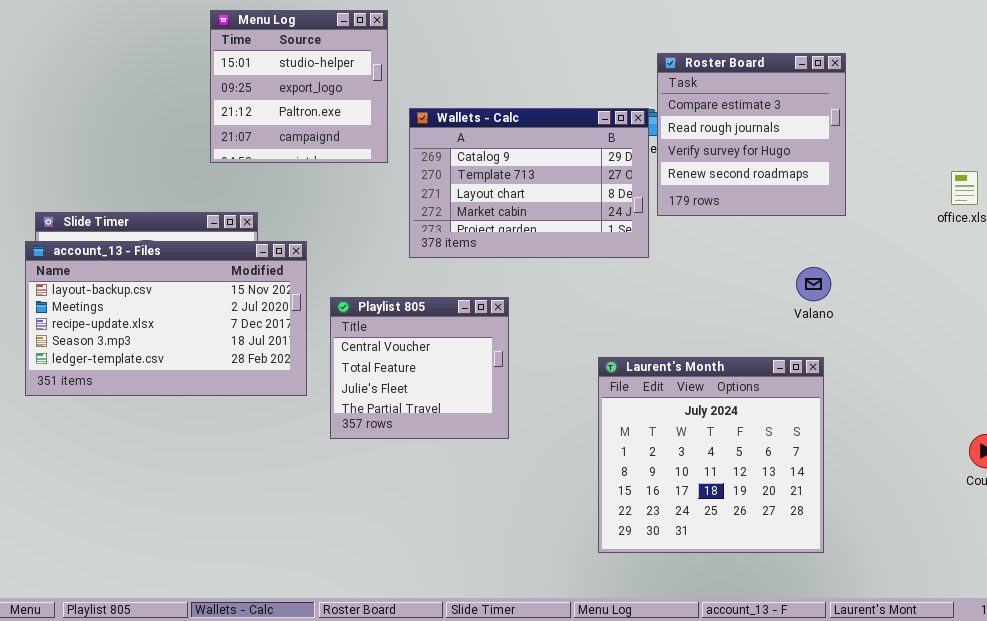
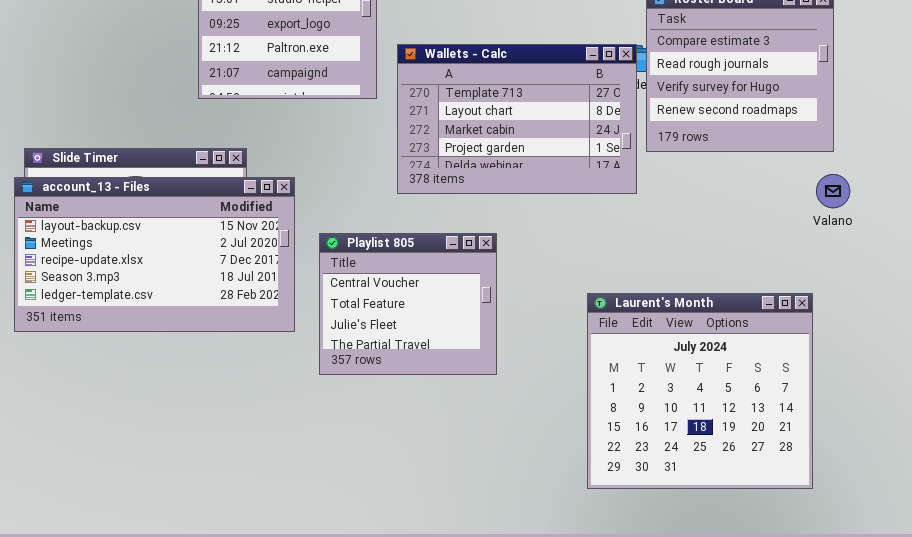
Wallets - Calc: [409,108,649,258] -> [397,44,637,194], scrolled down 1 row
Valano: [796,267,831,301] -> [816,174,850,208], moved

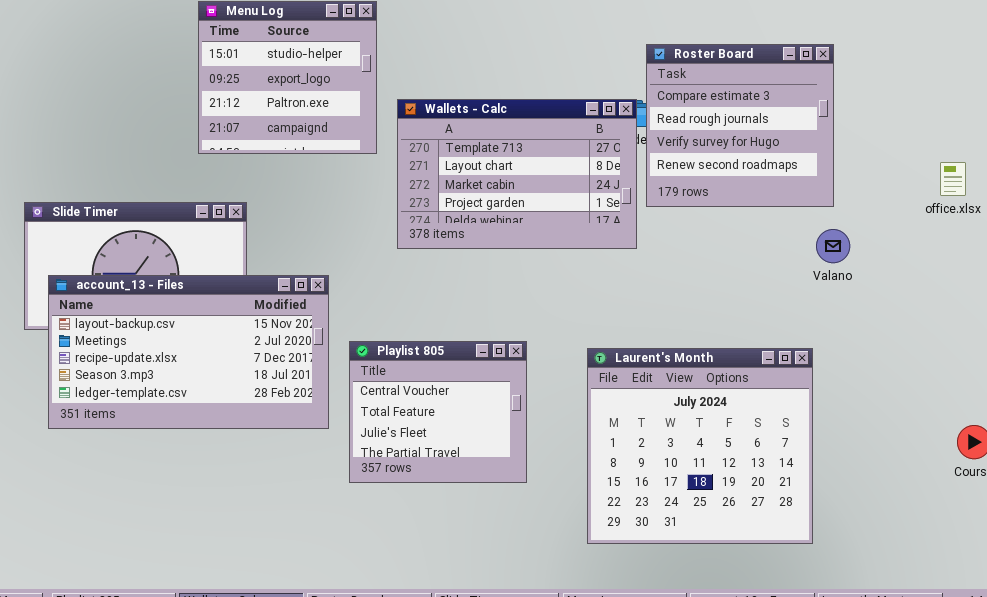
account_13 - Files: [14,177,295,332] -> [48,275,329,429], moved
Playlist 805: [319,233,497,375] -> [349,341,527,483], moved

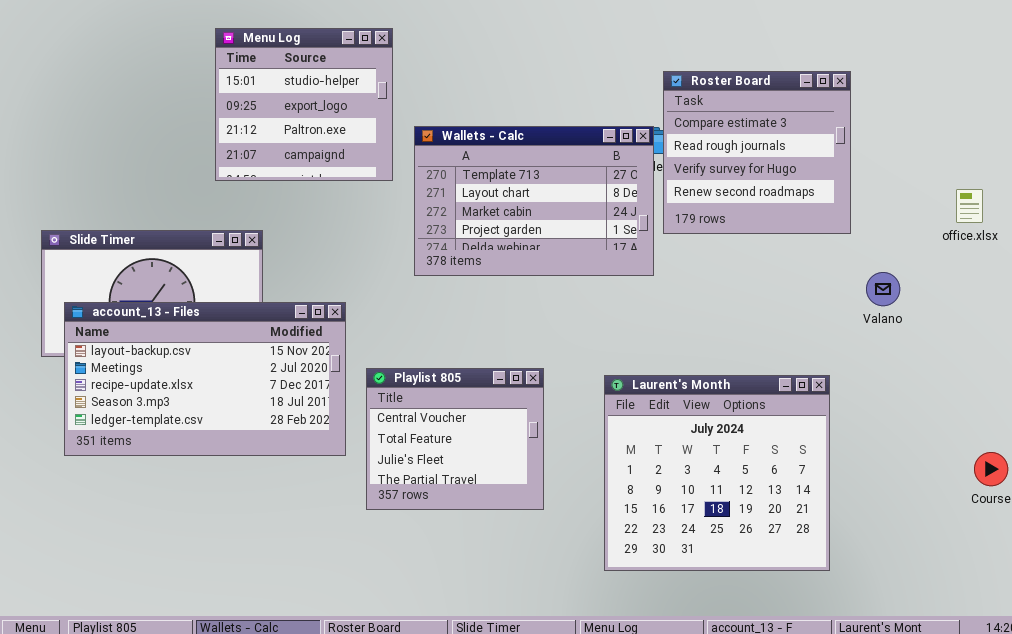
Valano: [816,229,850,263] -> [866,272,900,306], moved

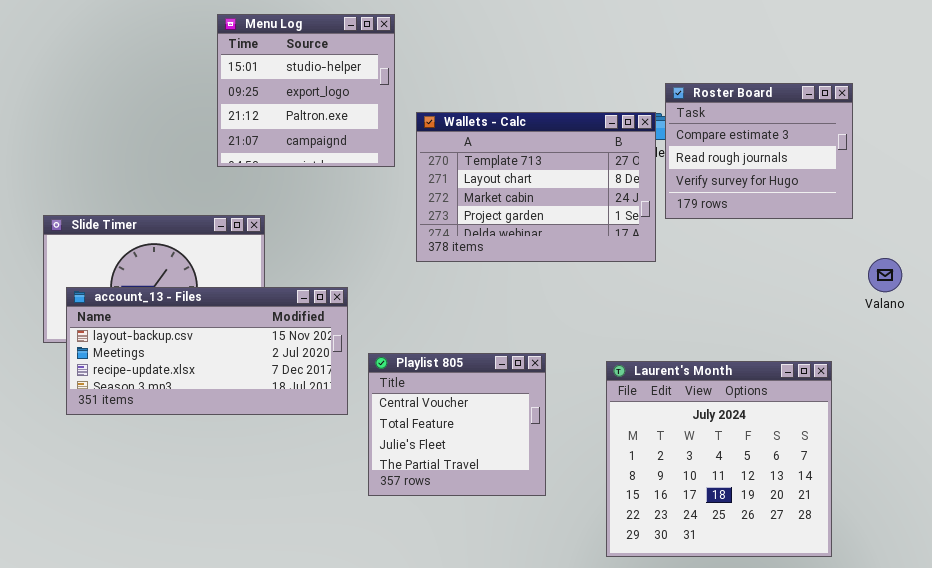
Roster Board: [663,71,851,234] -> [665,83,853,219], resized
account_13 - Files: [64,302,346,456] -> [66,287,348,415], resized

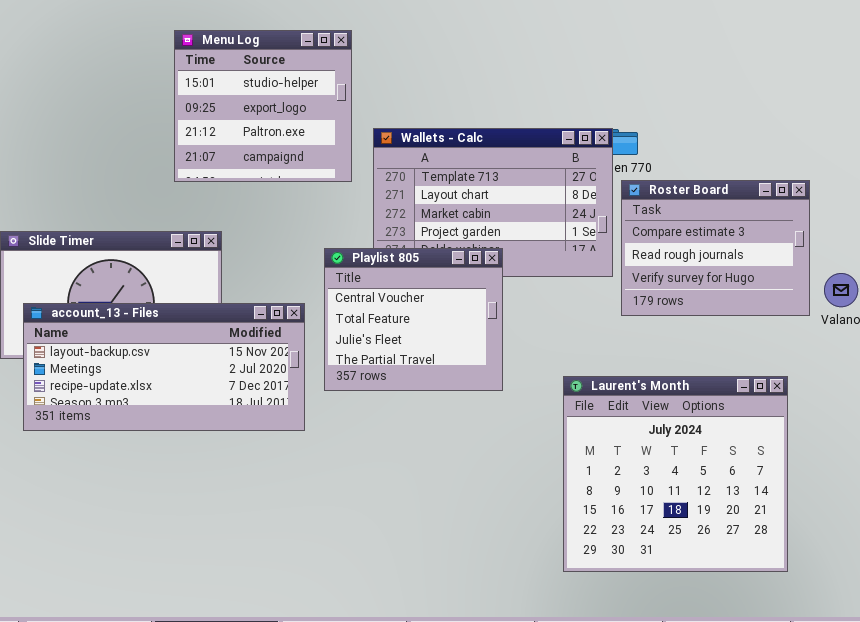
Roster Board: [665,83,853,219] -> [621,180,810,316], moved
Playlist 805: [368,353,546,496] -> [324,248,503,391], moved

